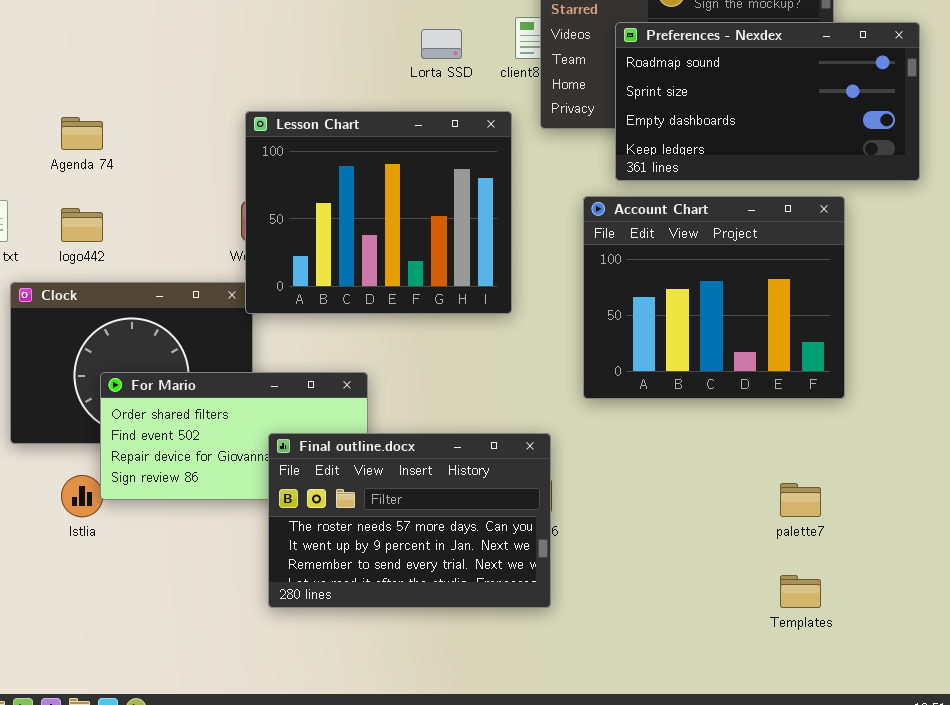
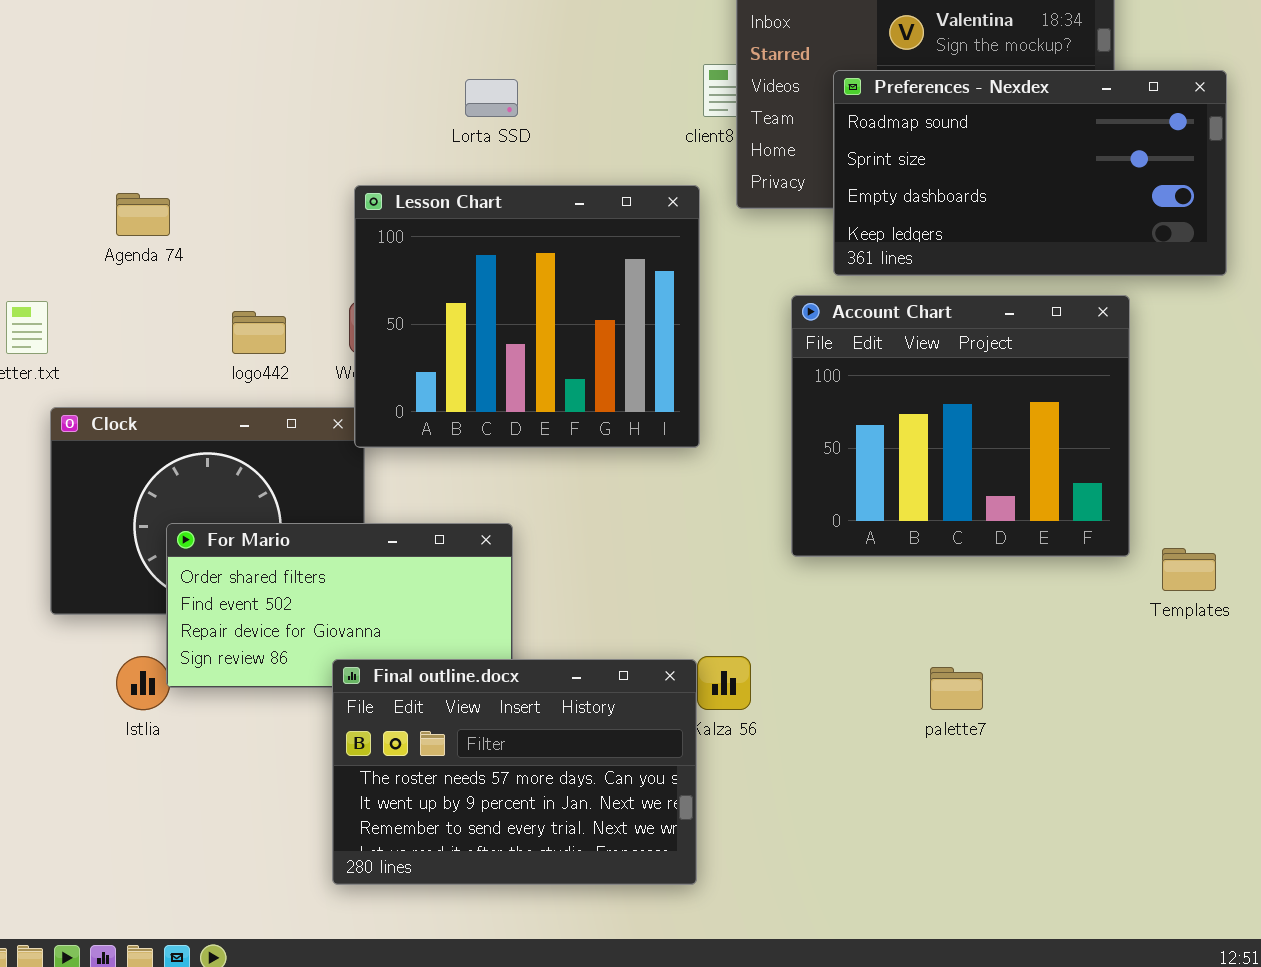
Lorta SSD: [421,29,462,59] -> [465,79,518,117], moved
logo442: [61,208,103,242] -> [232,311,286,354], moved
Final outline.docx: [268,433,551,608] -> [332,659,697,885], moved
palette7: [780,483,821,517] -> [930,667,983,710], moved
Templates: [780,575,821,608] -> [1162,548,1216,591], moved

